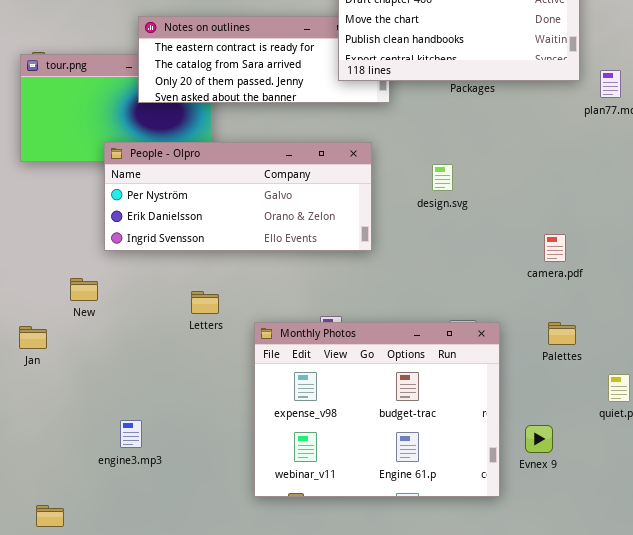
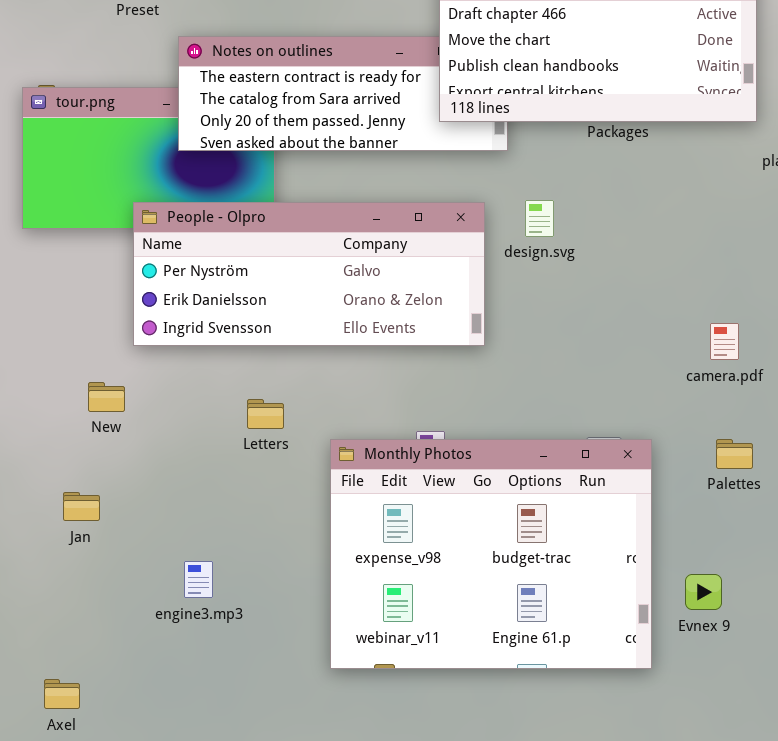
design.svg: [432,164,453,191] -> [525,200,554,237], moved
Jan: [19,326,47,349] -> [63,492,100,521], moved
engine3.mp3: [120,420,142,448] -> [184,561,213,598], moved

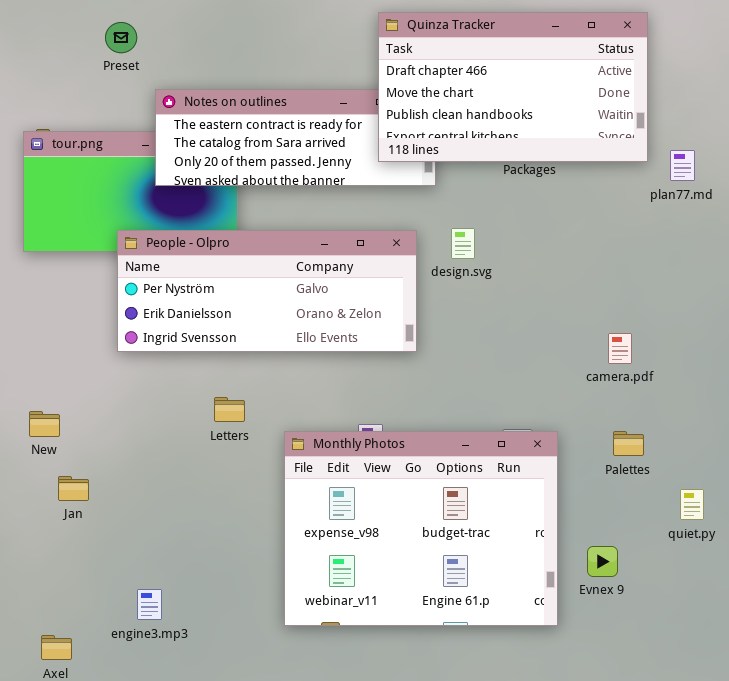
New: [88,382,125,412] -> [29,411,60,437], moved
engine3.mp3: [184,561,213,598] -> [137,589,162,620], moved

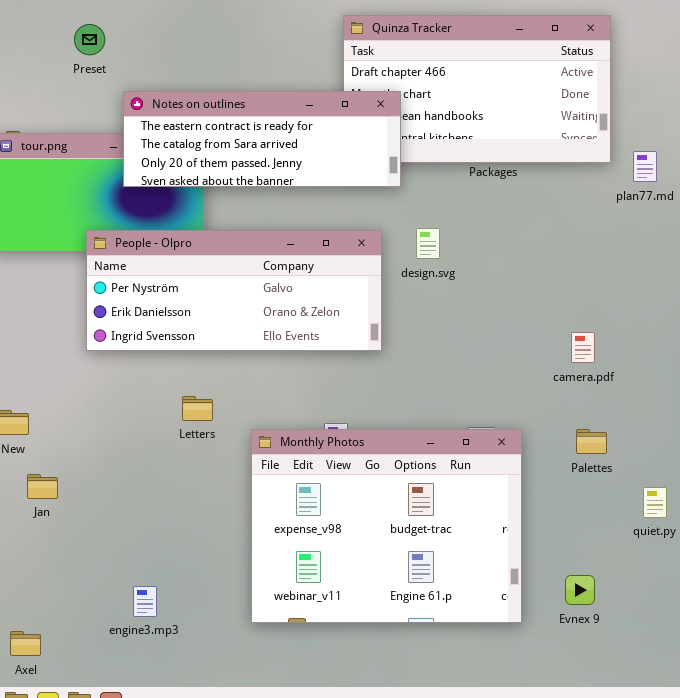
Notes on outlines: [155,89,436,186] -> [123,91,401,187], raised
Evnex 9: [587,546,618,577] -> [565,575,595,605], moved
engine3.mp3: [137,589,162,620] -> [133,586,157,617], moved

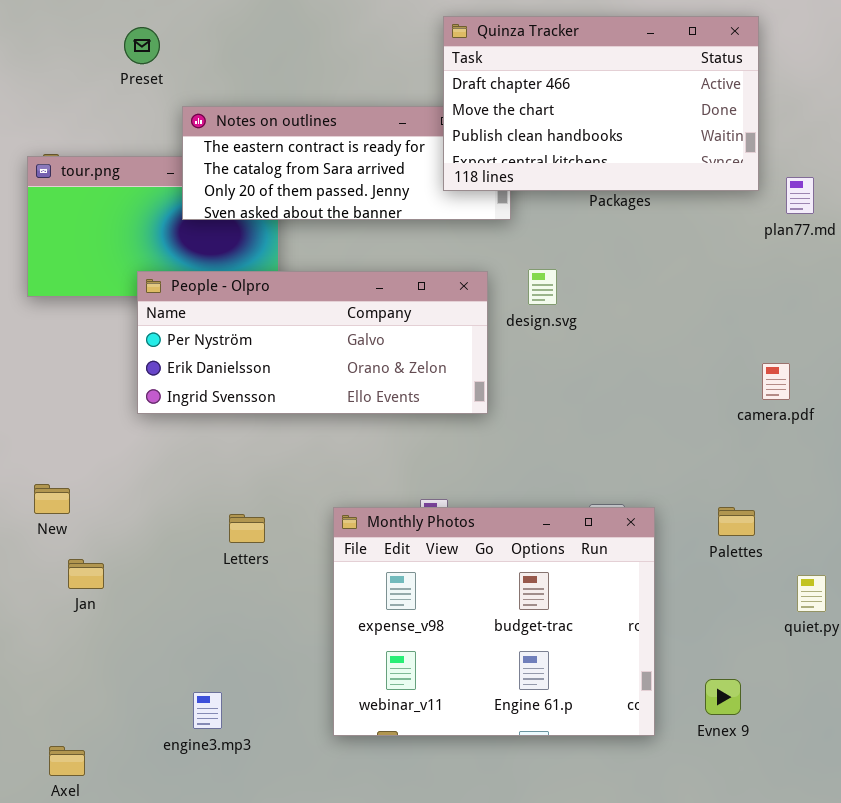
Quinza Tracker: [343,15,611,163] -> [443,16,759,191], raised
camera.pdf: [571,332,595,363] -> [762,363,790,400], moved
Letters: [182,396,213,421] -> [229,514,265,543], moved

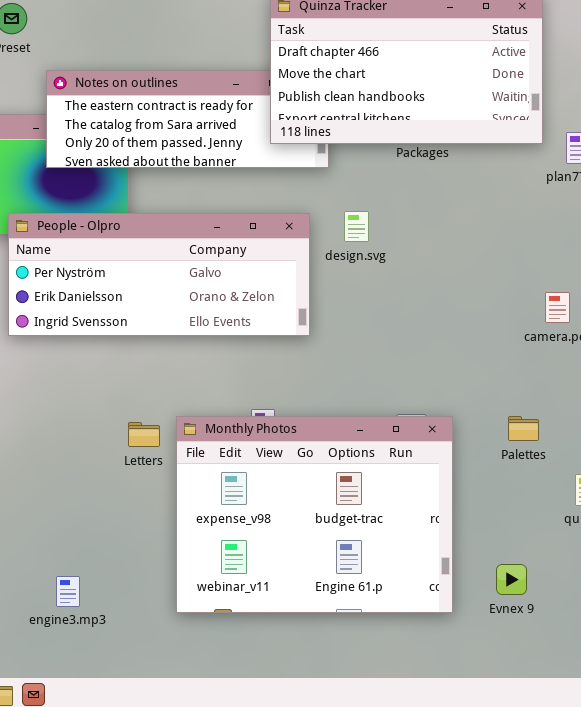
Letters: [229,514,265,543] -> [128,422,160,447], moved

